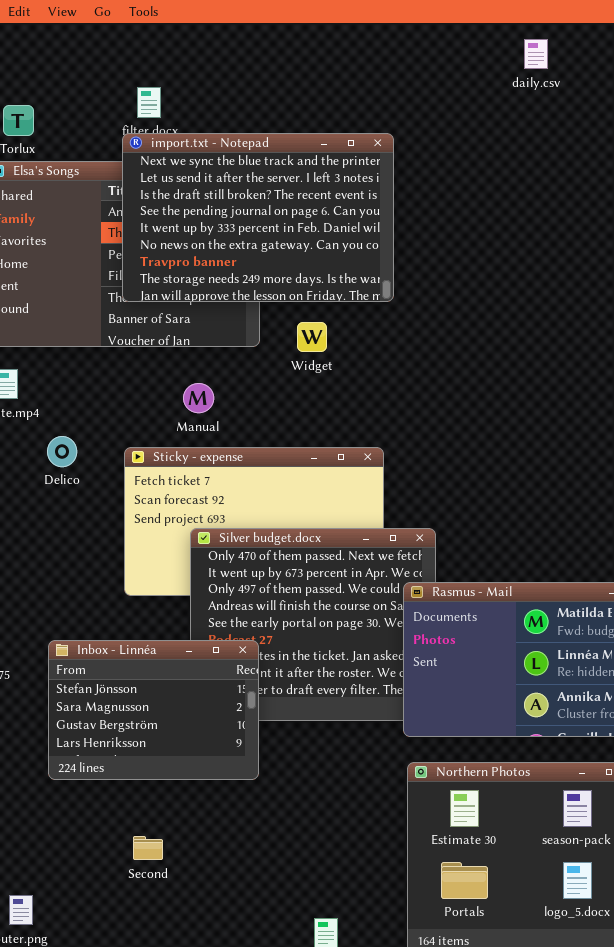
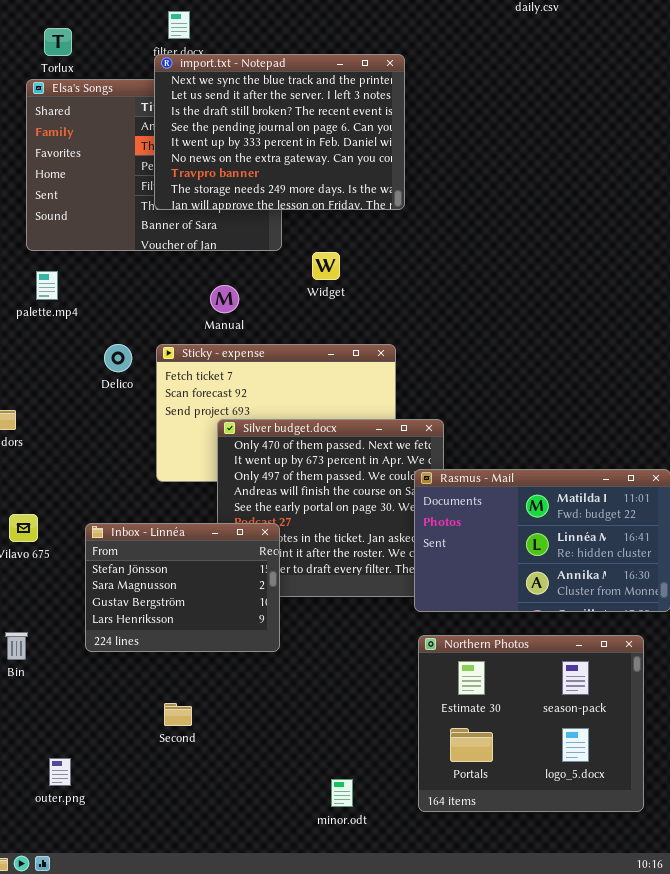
Widget: [297,322,327,352] -> [312,252,340,280], moved
Delico: [47,436,77,467] -> [104,344,132,372], moved

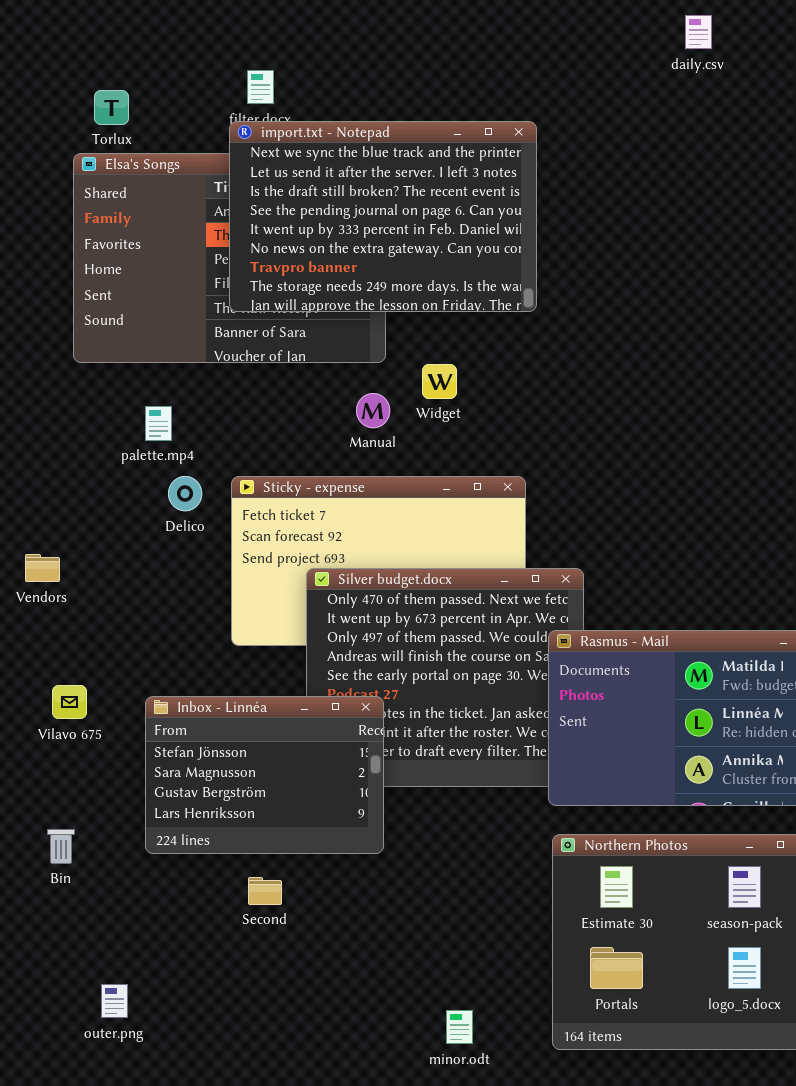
palette.mp4: [36,271,58,300] -> [145,406,172,441], moved
Manual: [210,285,239,313] -> [356,393,390,428], moved
Second: [164,703,192,726] -> [248,877,282,905], moved

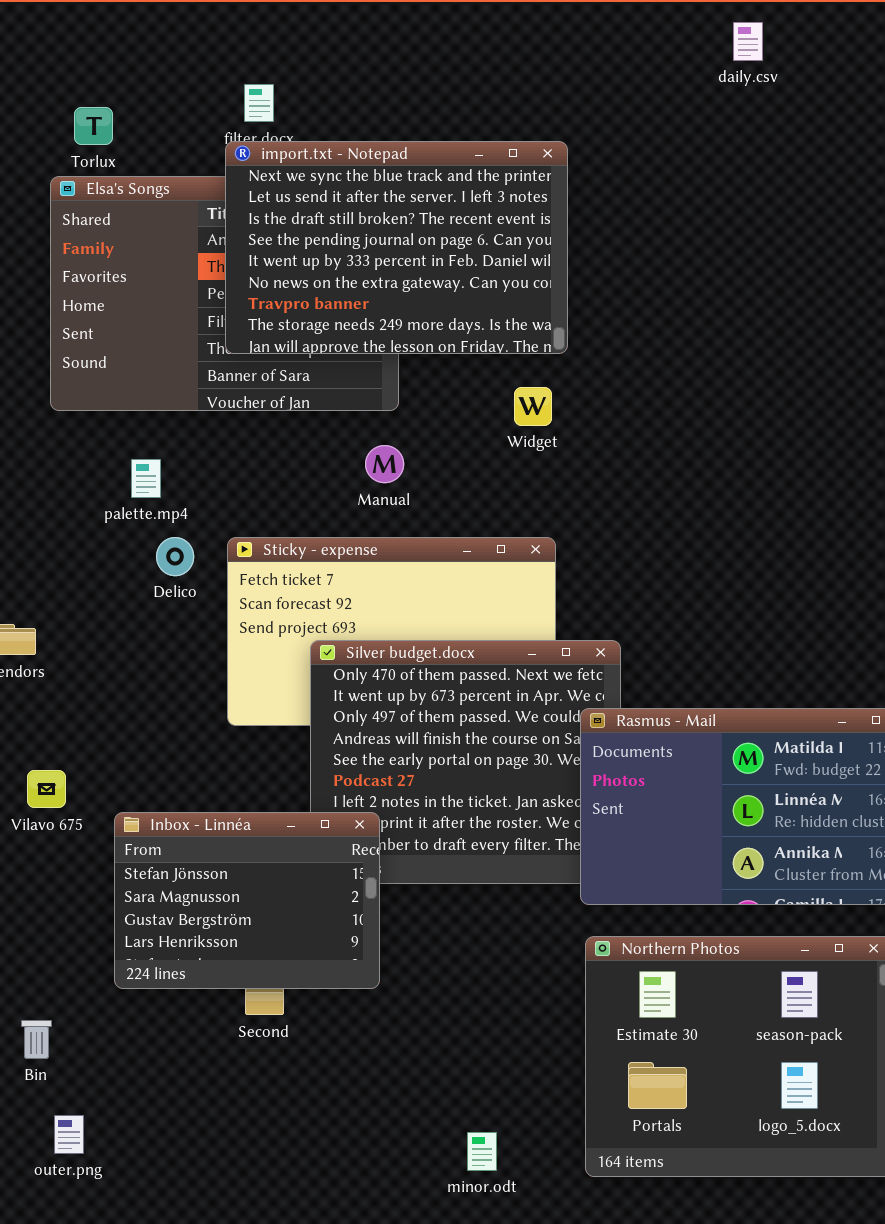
Widget: [422,364,457,399] -> [514,387,552,426], moved
Inbox - Linnéa: [145,696,384,854] -> [114,812,380,989], moved
Bin: [47,829,75,864] -> [21,1020,52,1059], moved
outer.png: [101,984,128,1018] -> [54,1115,84,1154], moved

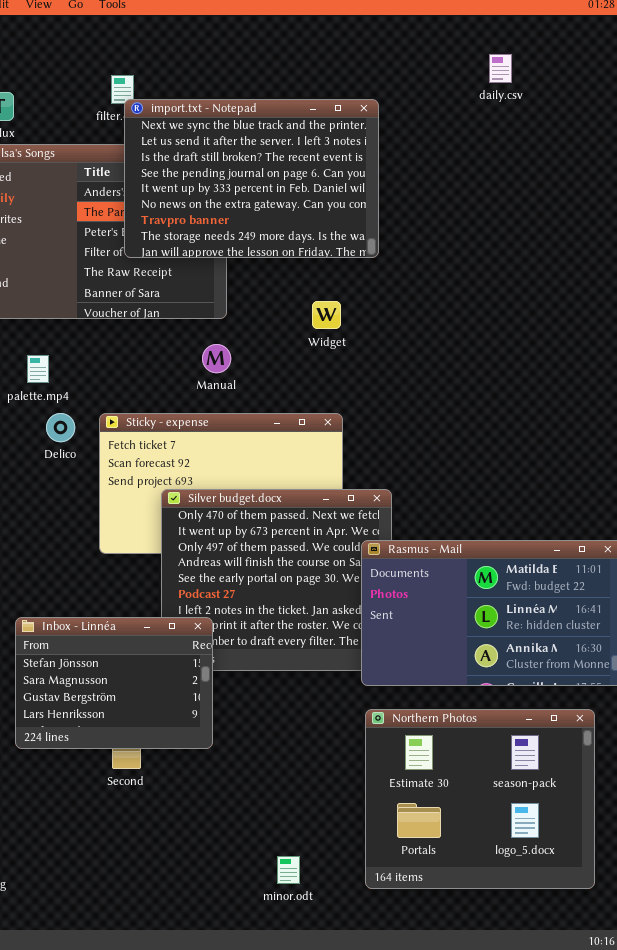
daily.csv: [733,22,763,61] -> [489,54,512,83], moved
import.txt - Notepad: [225,141,568,354] -> [124,99,379,258], moved

